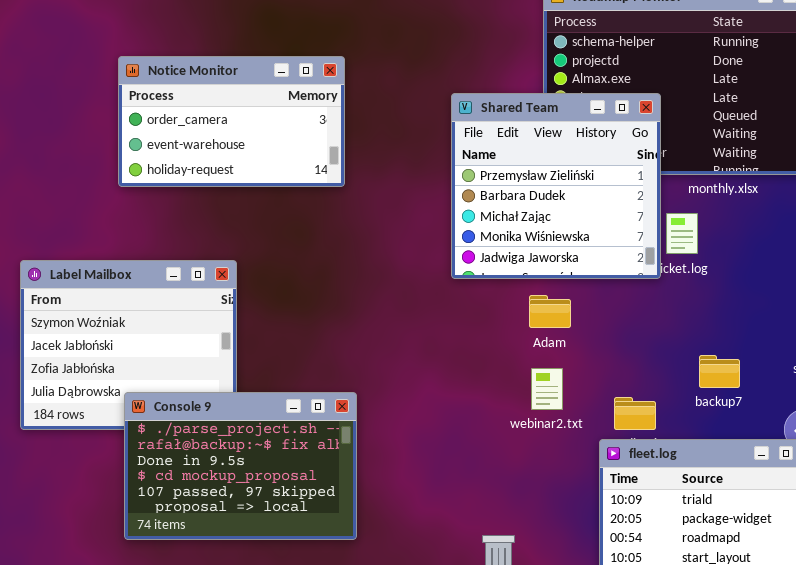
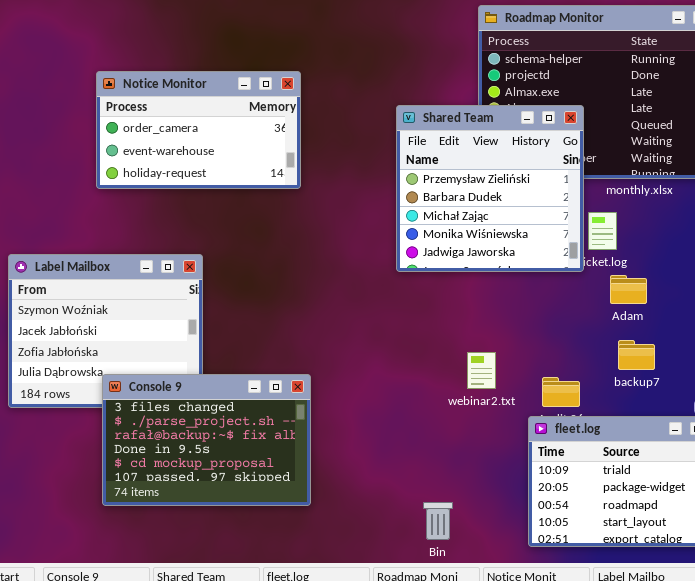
Adam: [529,295,571,328] -> [610,275,647,304], moved
Console 9: [124,392,357,540] -> [102,374,311,506], scrolled up 1 row

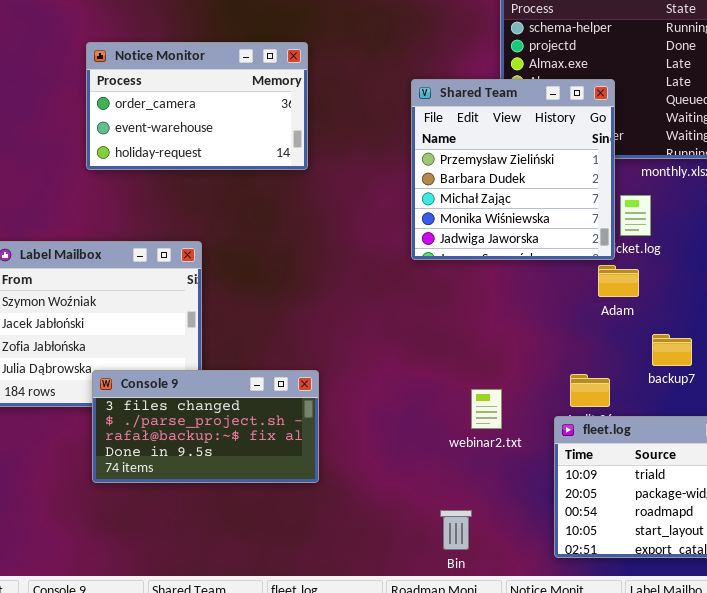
Adam: [610,275,647,304] -> [598,265,639,297], moved
webinar2.txt: [467,352,496,389] -> [471,389,502,429], moved
Console 9: [102,374,311,506] -> [92,370,319,483], resized

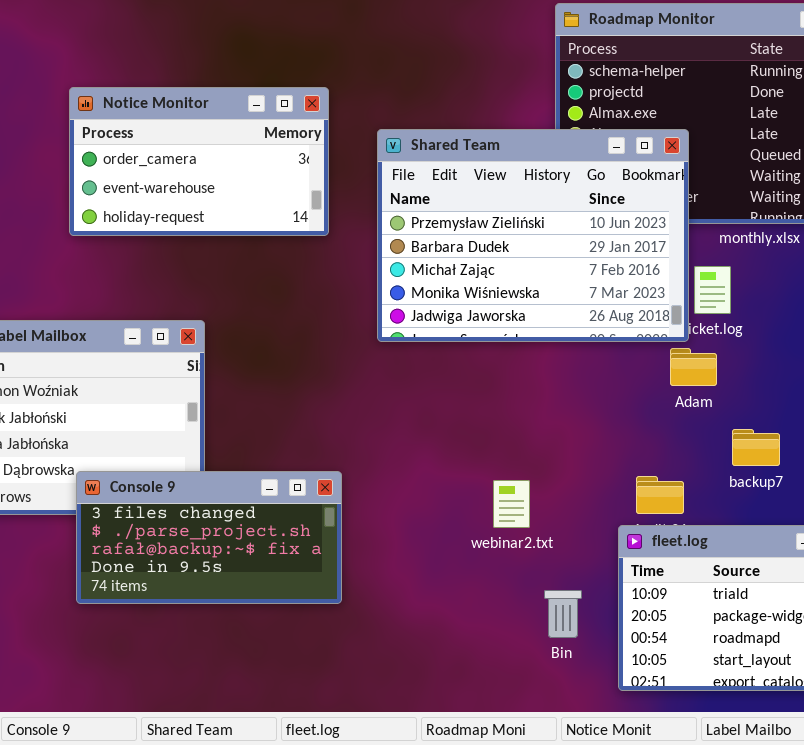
Shared Team: [411,79,615,260] -> [377,129,689,342], resized
webinar2.txt: [471,389,502,429] -> [493,480,530,528], moved
Bin: [440,510,472,550] -> [544,590,582,638], moved

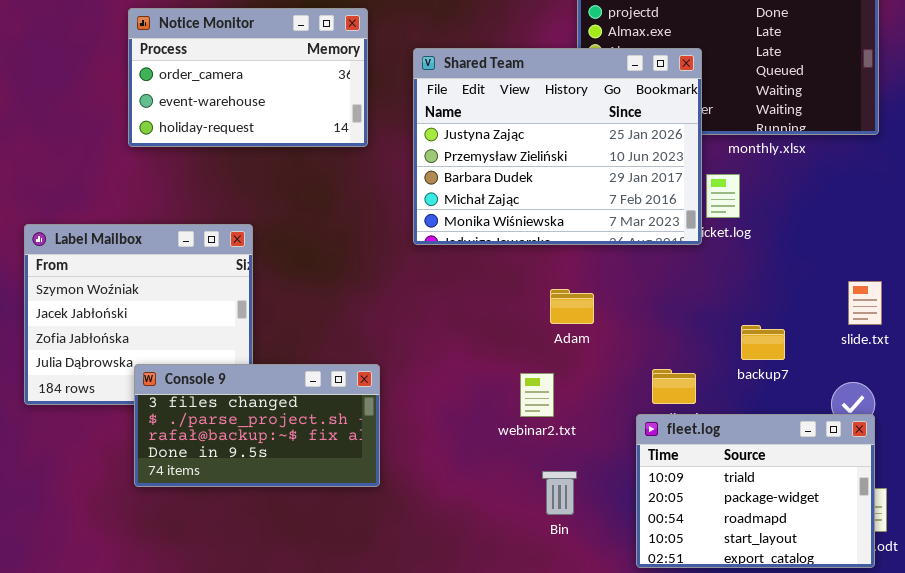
Shared Team: [377,129,689,342] -> [413,48,702,245], scrolled up 1 row
Adam: [670,348,717,386] -> [550,289,594,324], moved
Bin: [544,590,582,638] -> [542,471,577,515], moved

